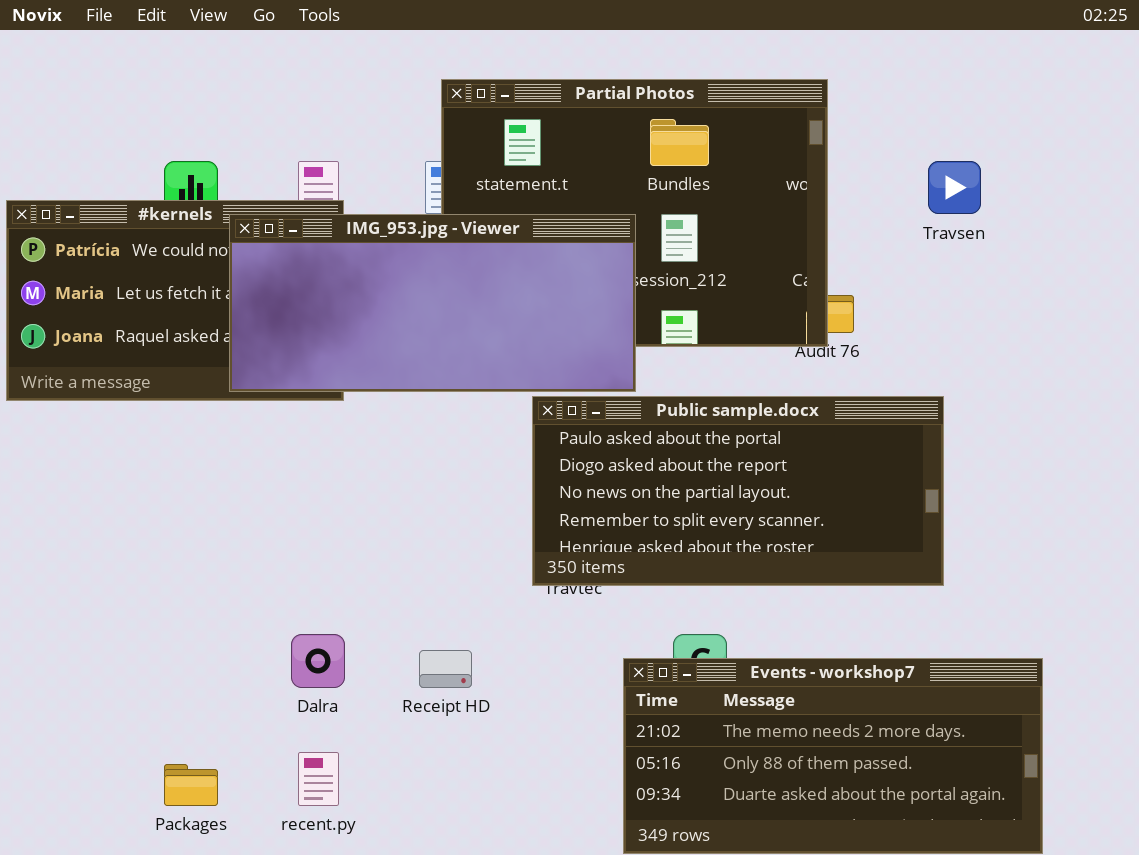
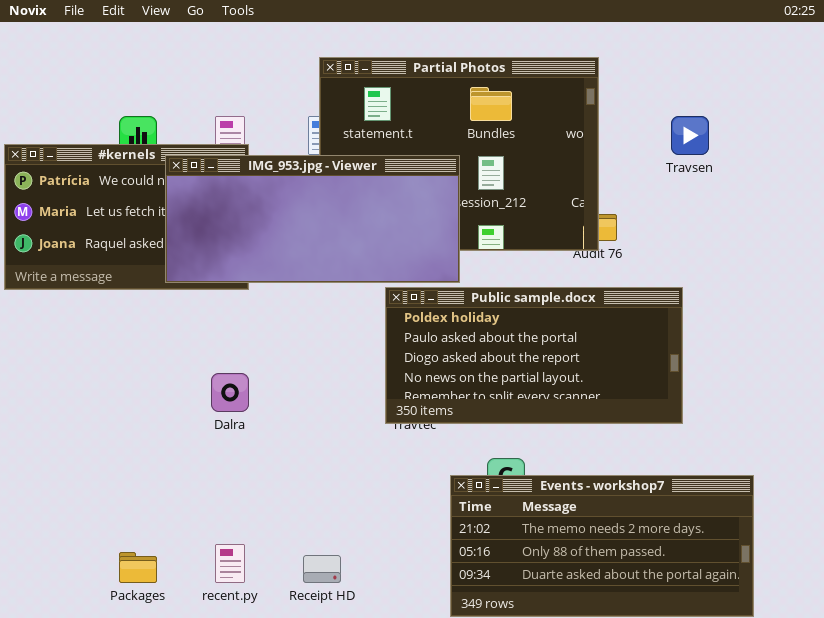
Public sample.docx: [532,396,944,586] -> [385,287,683,424], scrolled up 1 row
Dalra: [291,634,345,688] -> [211,373,249,412], moved
Receipt HD: [419,650,472,688] -> [303,555,341,583], moved

